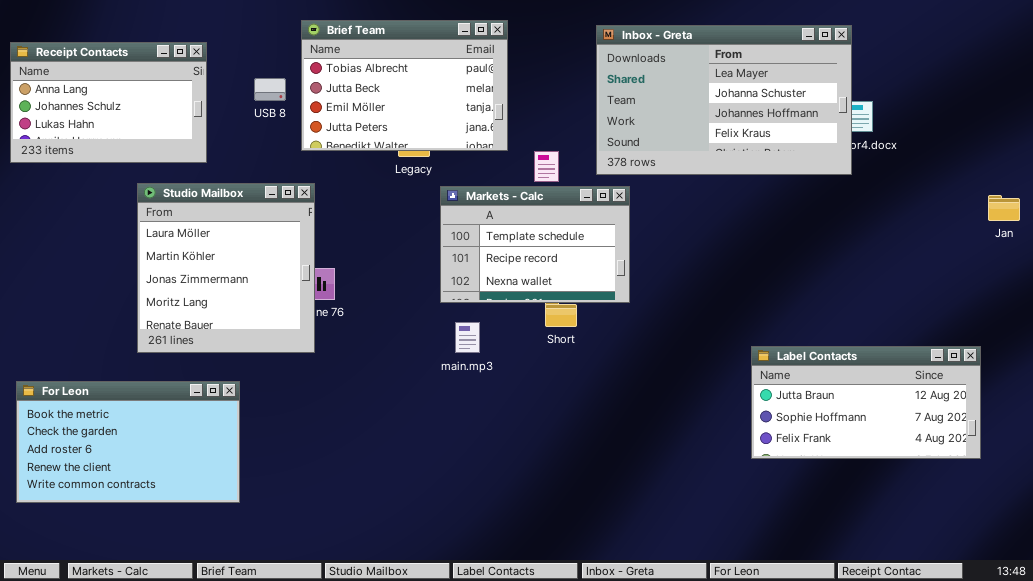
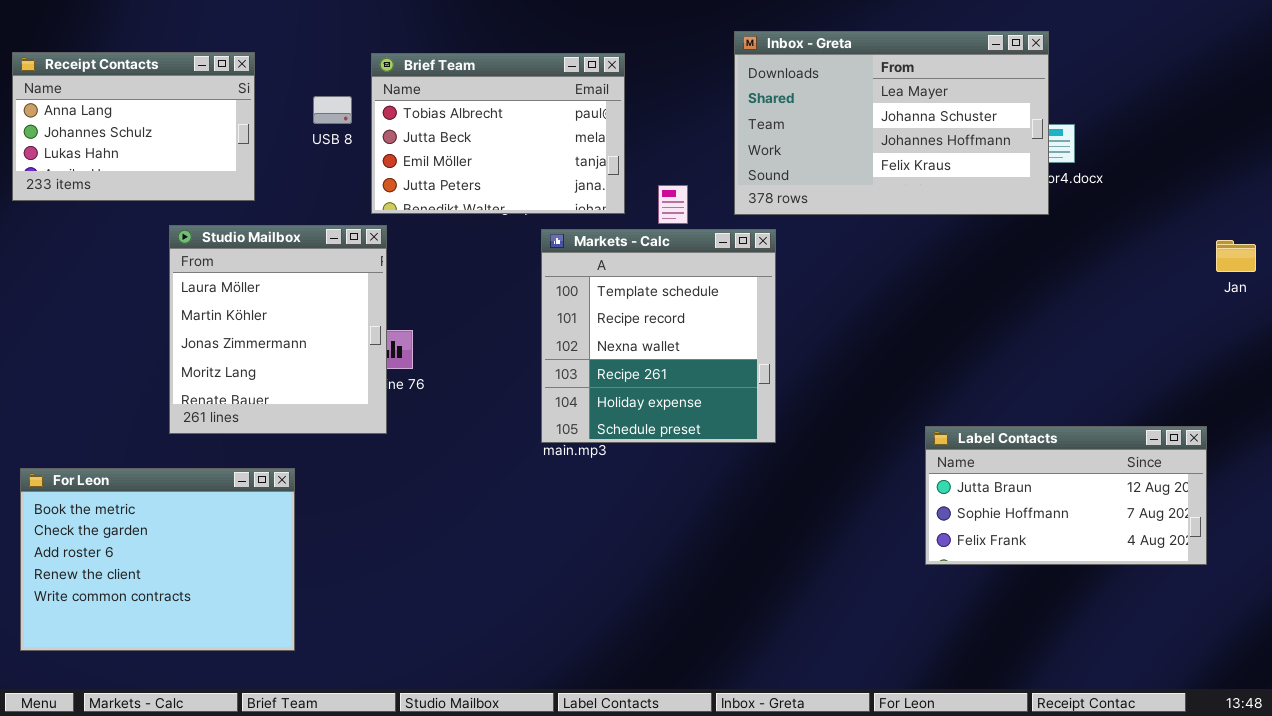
Brief Team: [301,20,508,151] -> [371,53,625,214], moved
Markets - Calc: [440,186,630,303] -> [541,229,776,443], resized
For Leon: [16,381,240,503] -> [20,468,295,651], resized

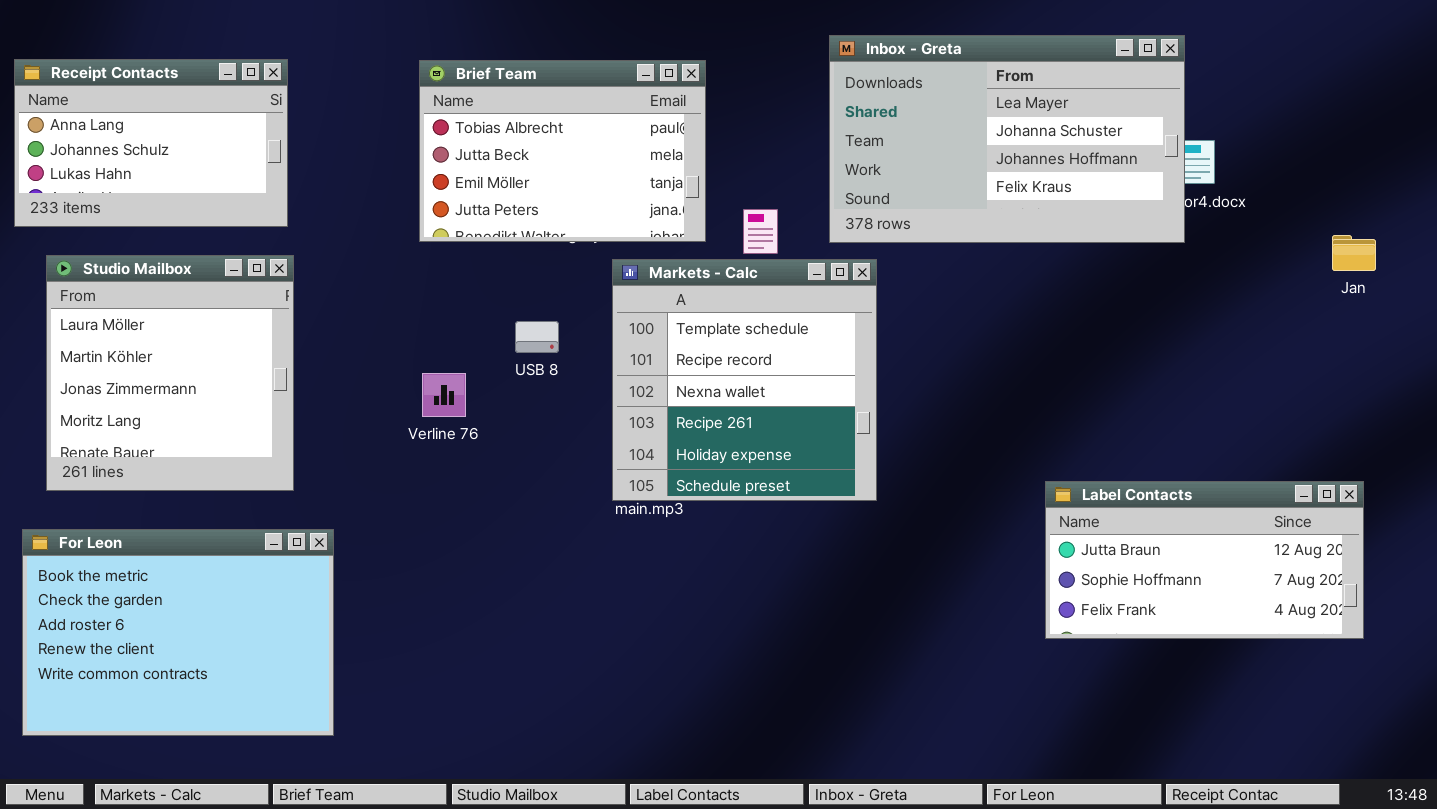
USB 8: [313,96,352,124] -> [515,321,559,353], moved
Studio Mailbox: [169,225,387,434] -> [46,255,294,491], moved
Jan: [1216,240,1256,272] -> [1332,235,1376,271], moved

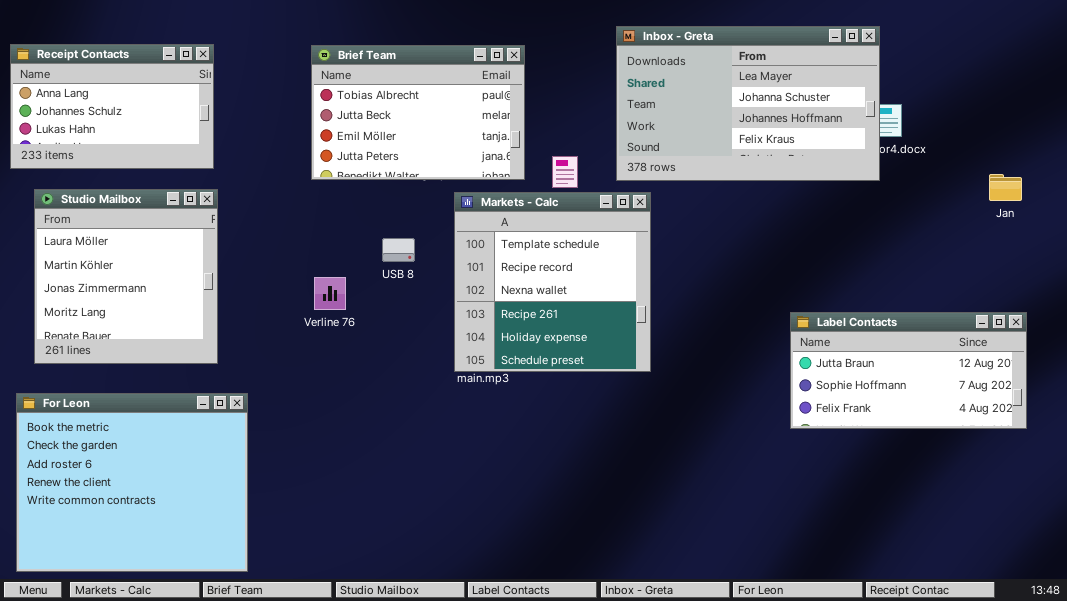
Label Contacts: [1045,481,1364,639] -> [790,312,1027,429], moved
For Leon: [22,529,334,736] -> [16,393,248,572], resized

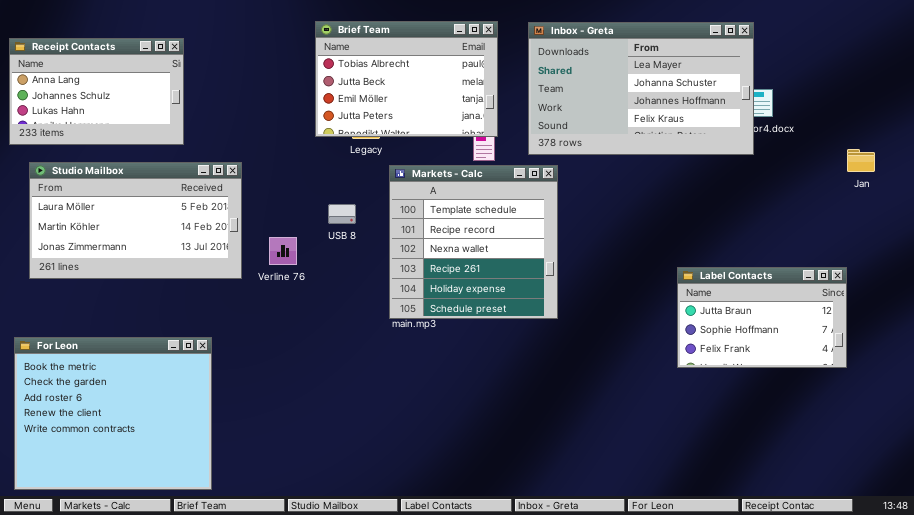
Brief Team: [311,45,525,180] -> [315,21,498,137], moved
Studio Mailbox: [34,189,218,364] -> [29,162,242,279], resized
Label Contacts: [790,312,1027,429] -> [677,267,847,368], resized

